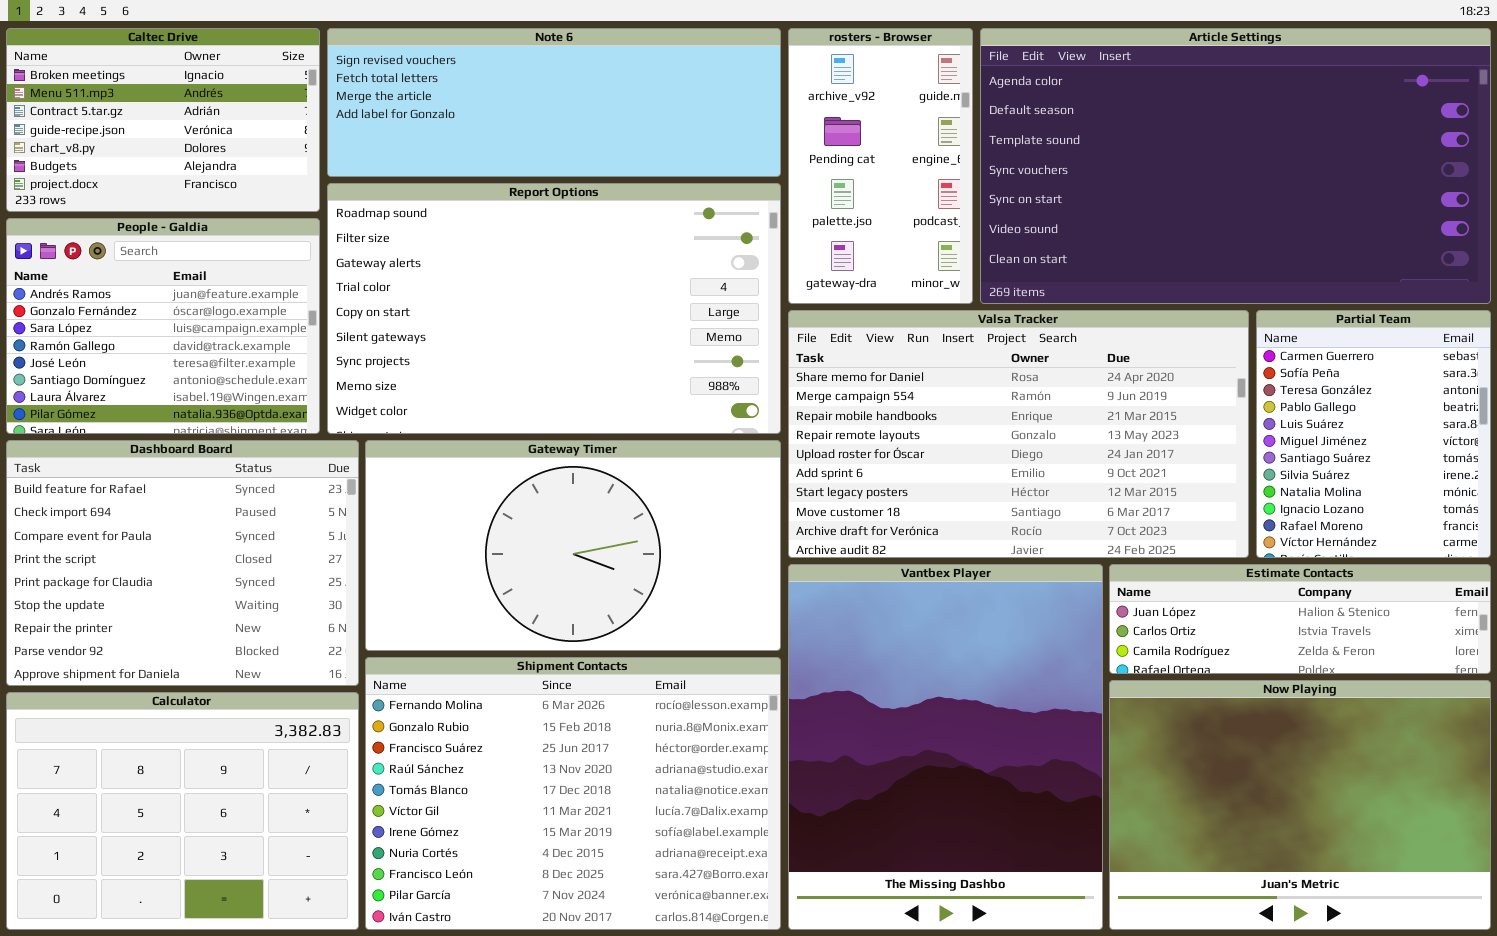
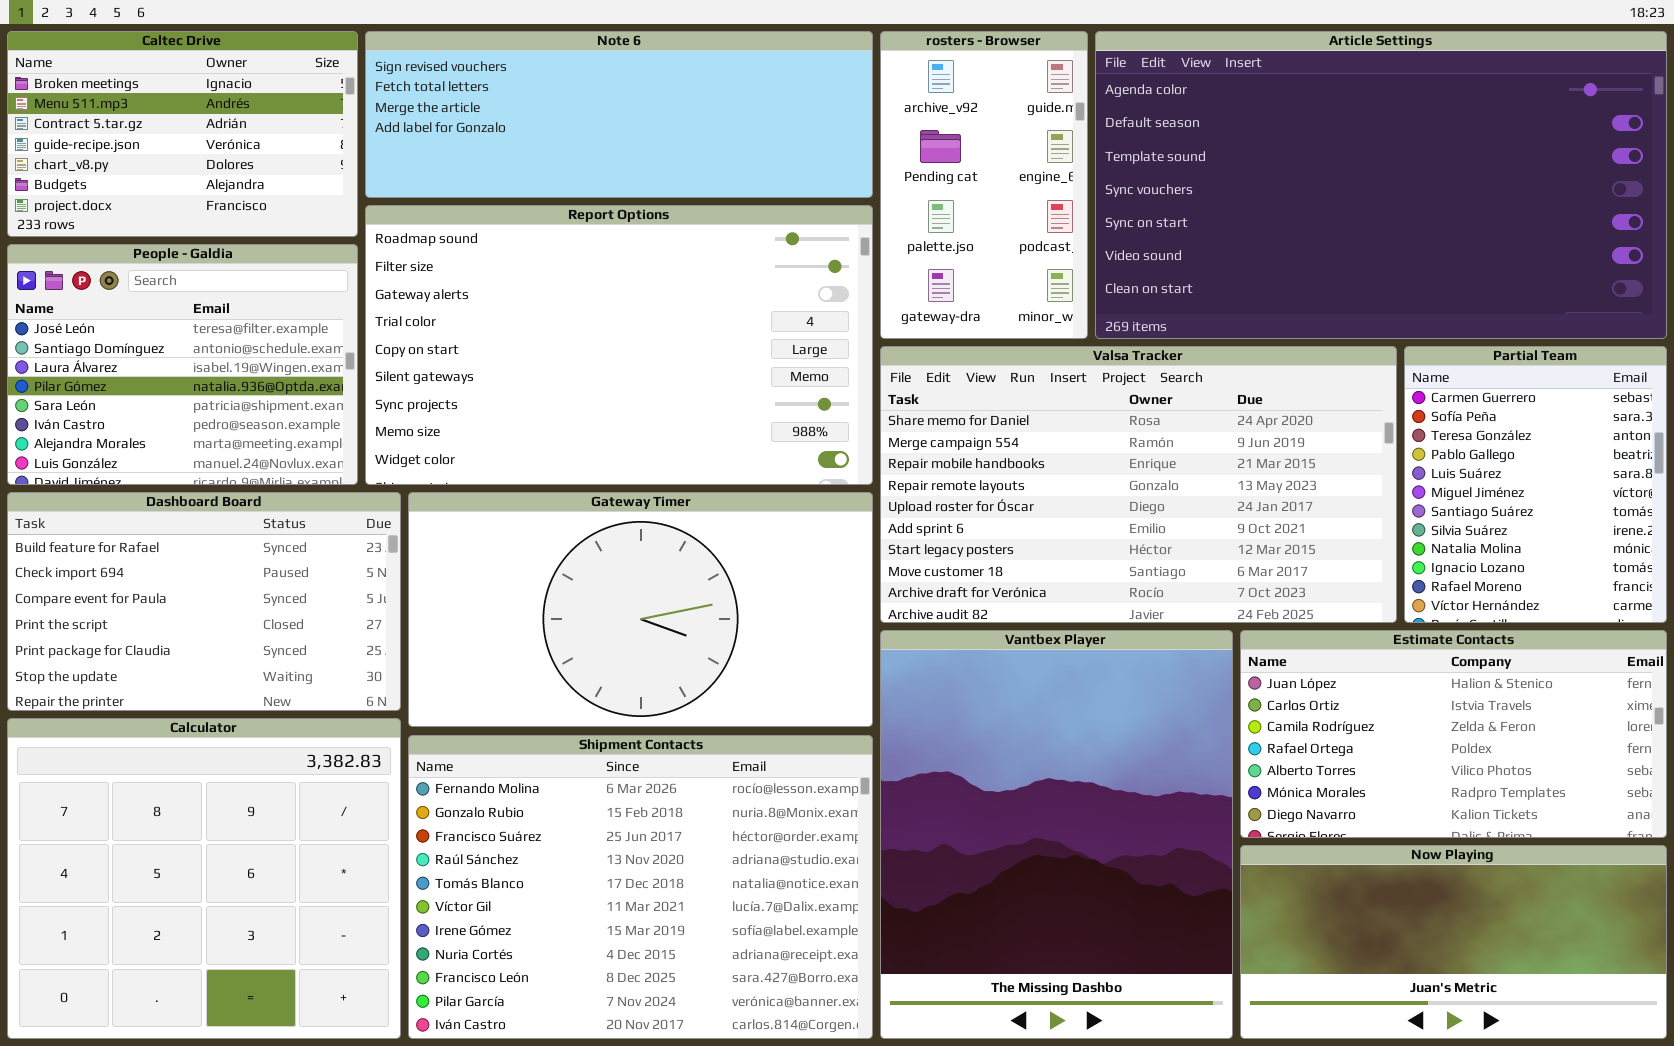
People - Galdia: [6,218,320,434] -> [7,244,358,485], scrolled down 4 rows
Dashboard Board: [6,440,359,686] -> [7,492,401,711], resized
Estimate Contacts: [1109,564,1491,674] -> [1240,630,1667,838], resized
Now Playing: [1109,680,1491,930] -> [1240,845,1667,1039], resized
Calculator: [6,692,359,930] -> [7,718,401,1039], resized

